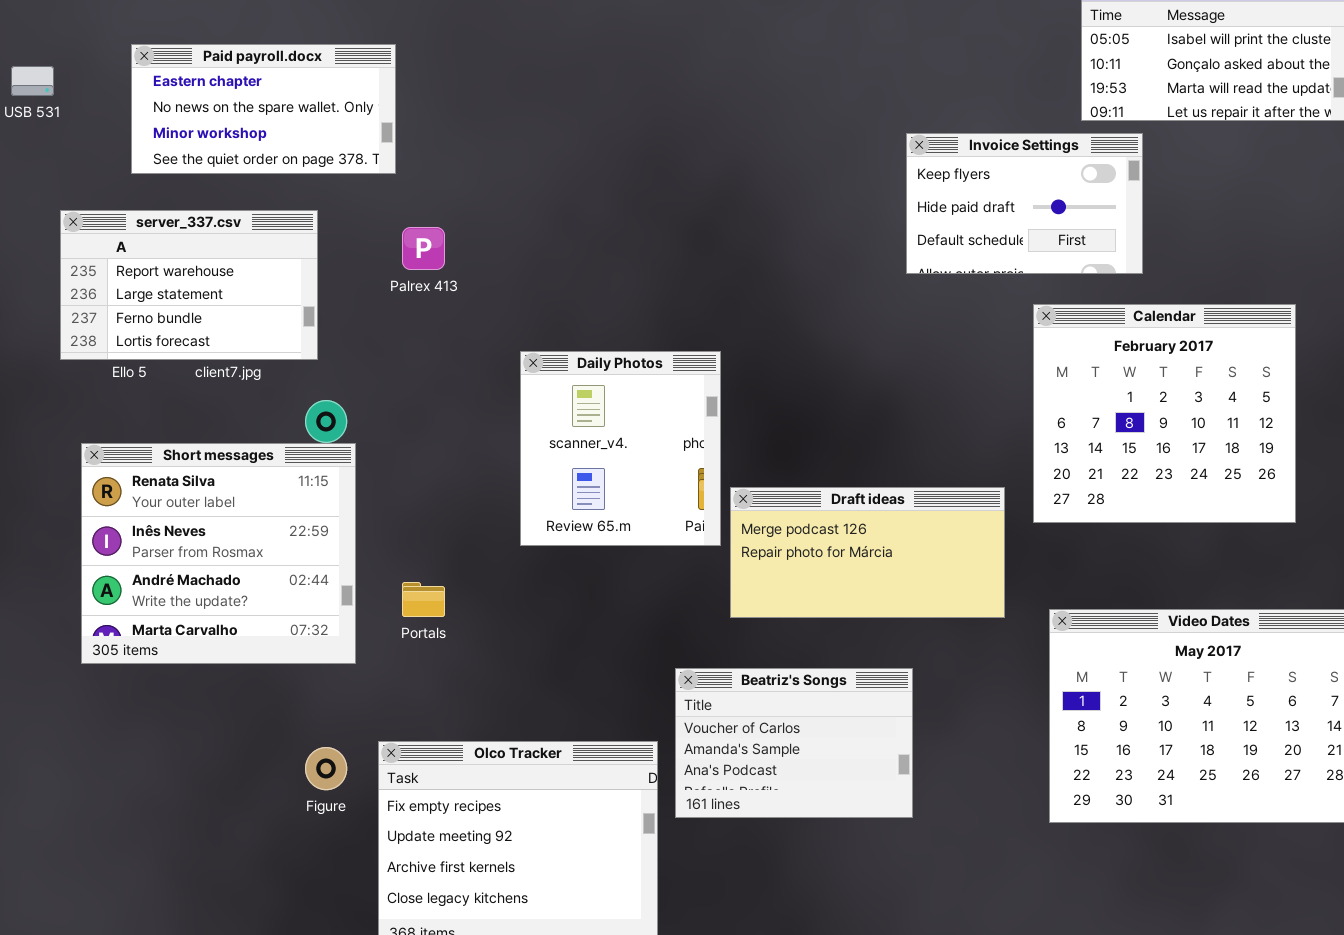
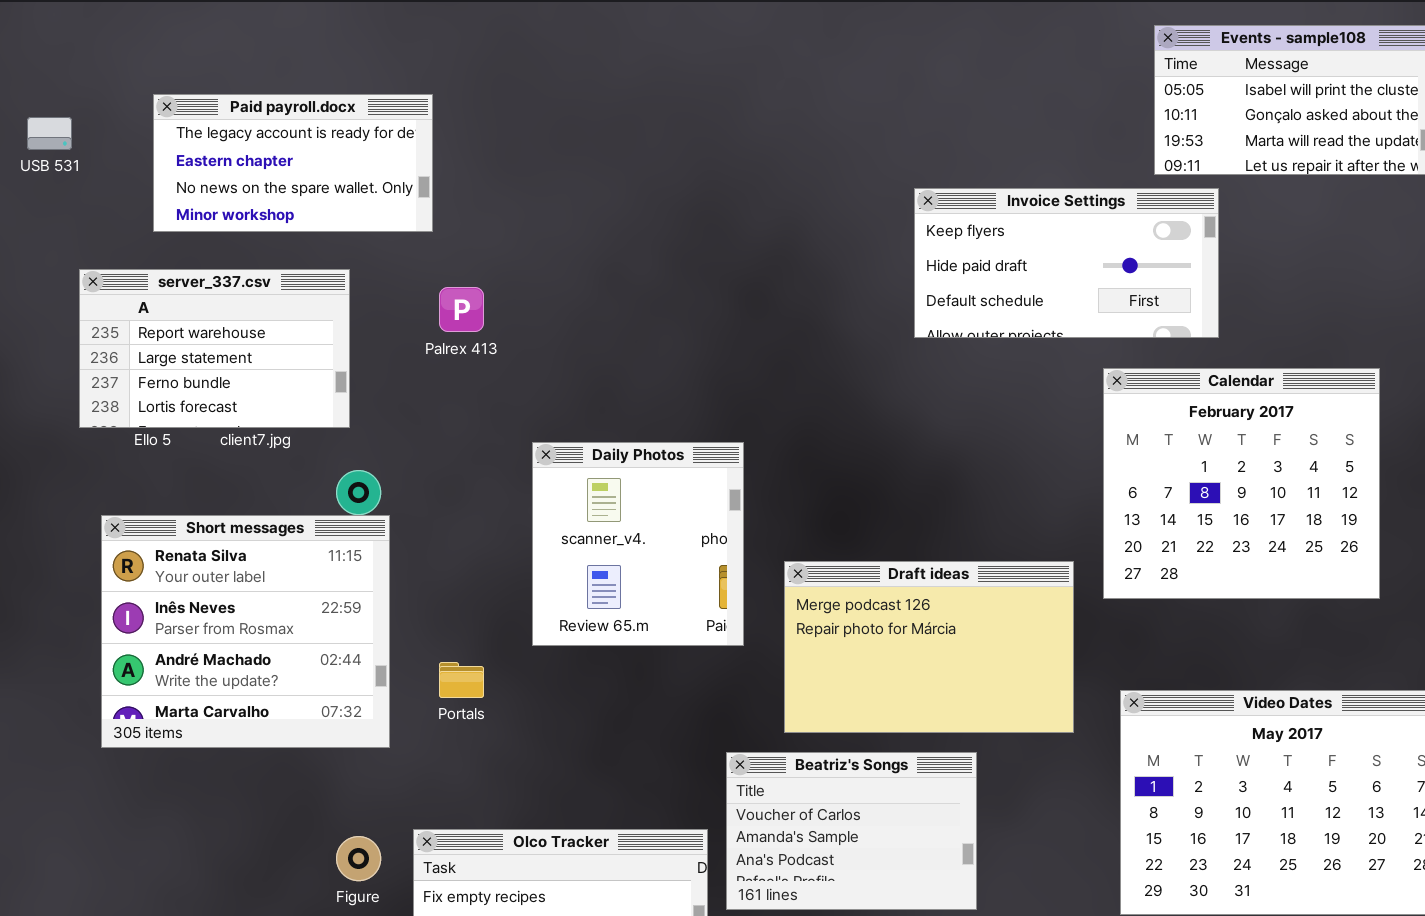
Paid payroll.docx: [131,44,396,174] -> [153,94,433,232], scrolled up 1 row
Invoice Settings: [906,133,1143,274] -> [914,188,1219,338], resized
Daily Photos: [520,351,721,546] -> [532,442,744,646], moved
Draft ideas: [730,487,1005,618] -> [784,561,1074,733], resized

